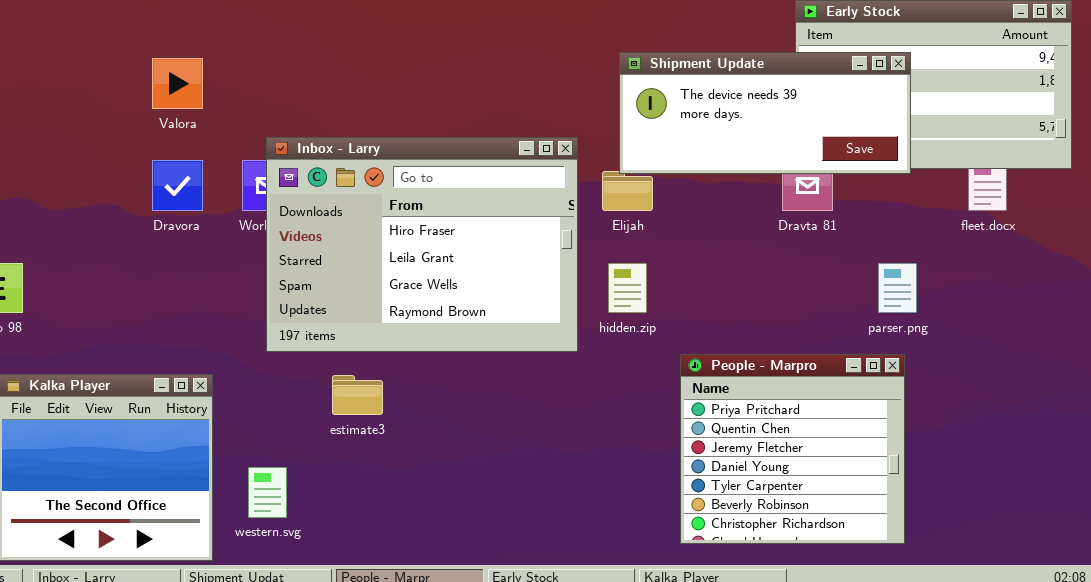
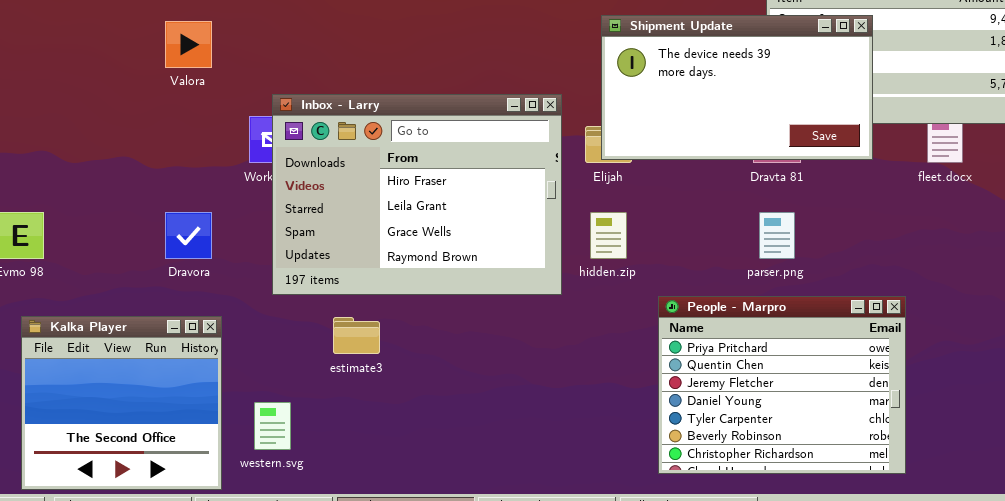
Shipment Update: [619,52,911,174] -> [601,15,873,160], resized
Dravora: [152,160,203,211] -> [165,212,212,259], moved
parser.png: [878,263,917,313] -> [759,212,795,259], moved
People - Marpro: [680,354,905,544] -> [658,296,906,474], resized

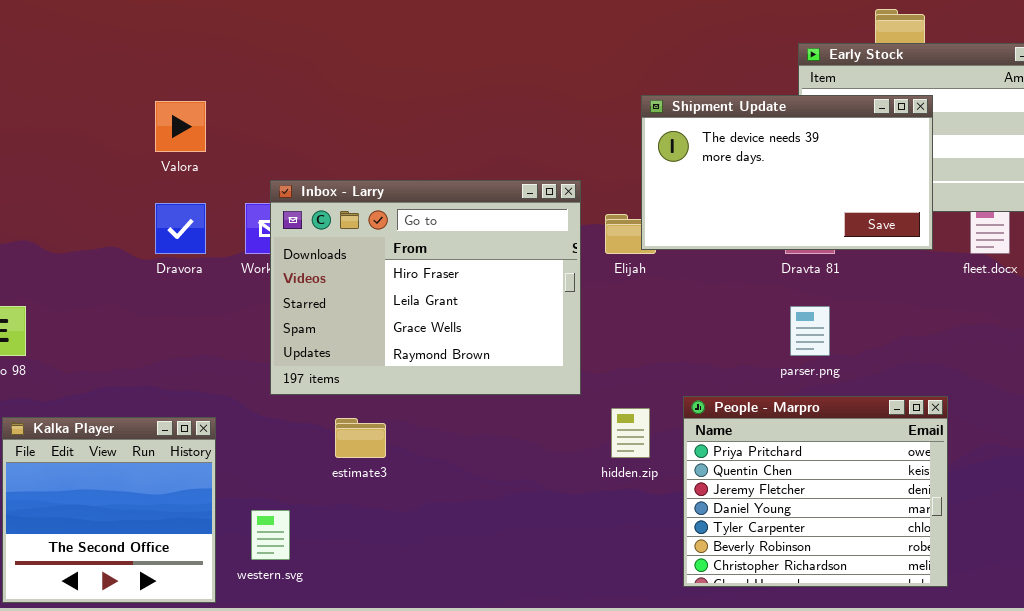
Shipment Update: [601,15,873,160] -> [641,95,933,250], moved
Dravora: [165,212,212,259] -> [155,203,206,254], moved
hidden.zip: [590,212,627,259] -> [611,408,650,458], moved

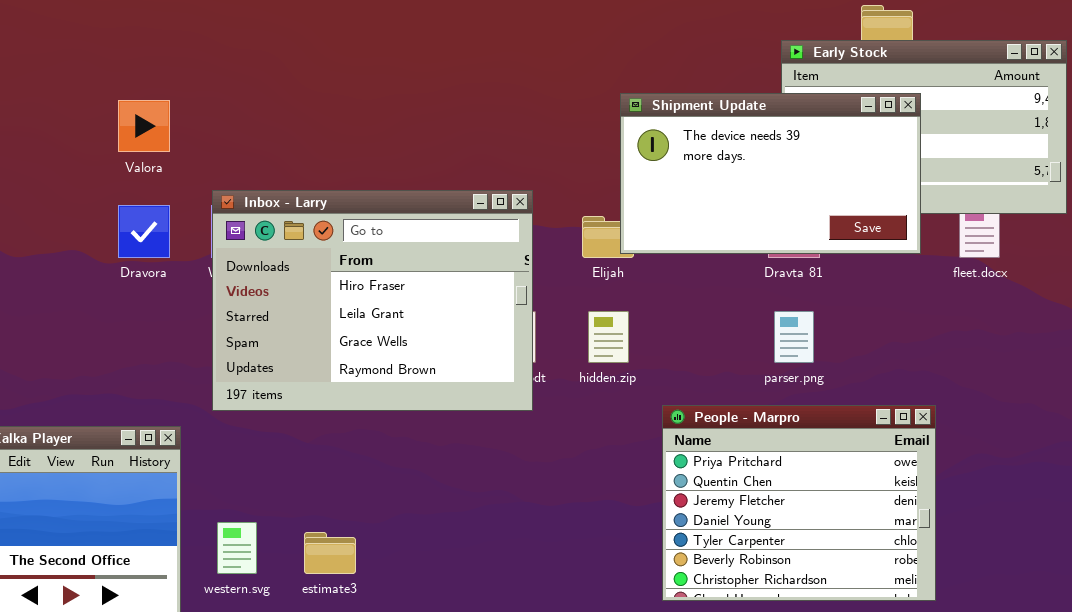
Inbox - Larry: [270,180,581,395] -> [212,190,533,411], moved
hidden.zip: [611,408,650,458] -> [588,311,629,363], moved
estimate3: [335,418,386,458] -> [304,532,356,574], moved

